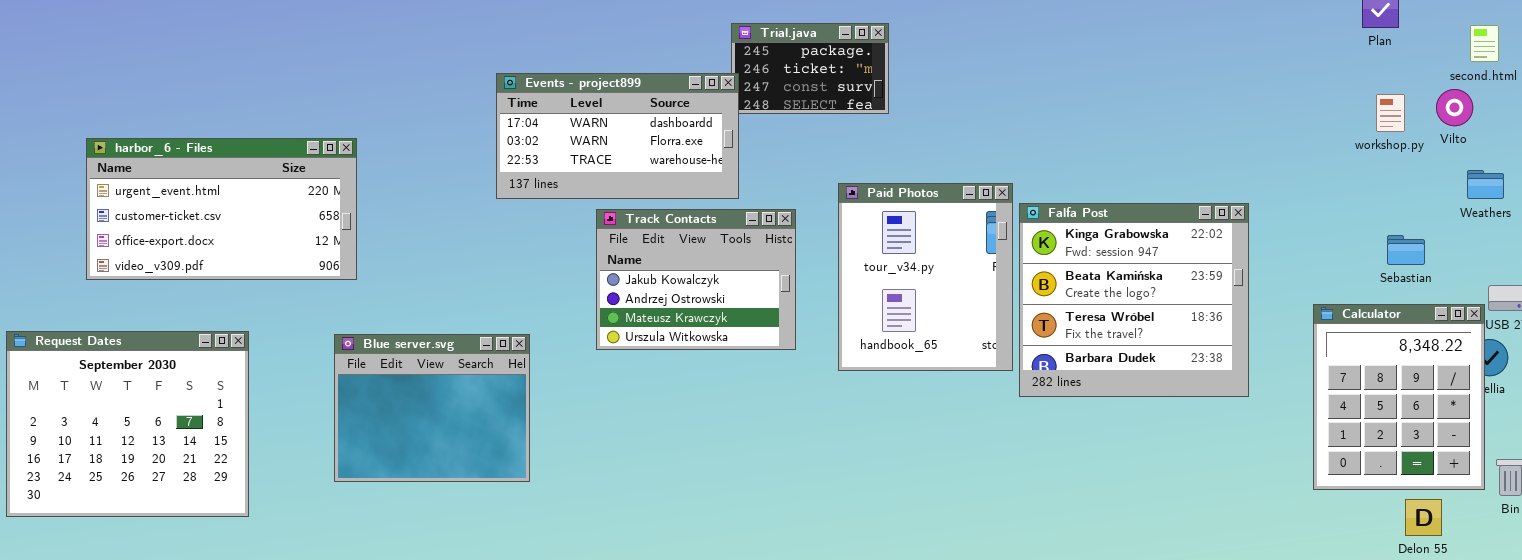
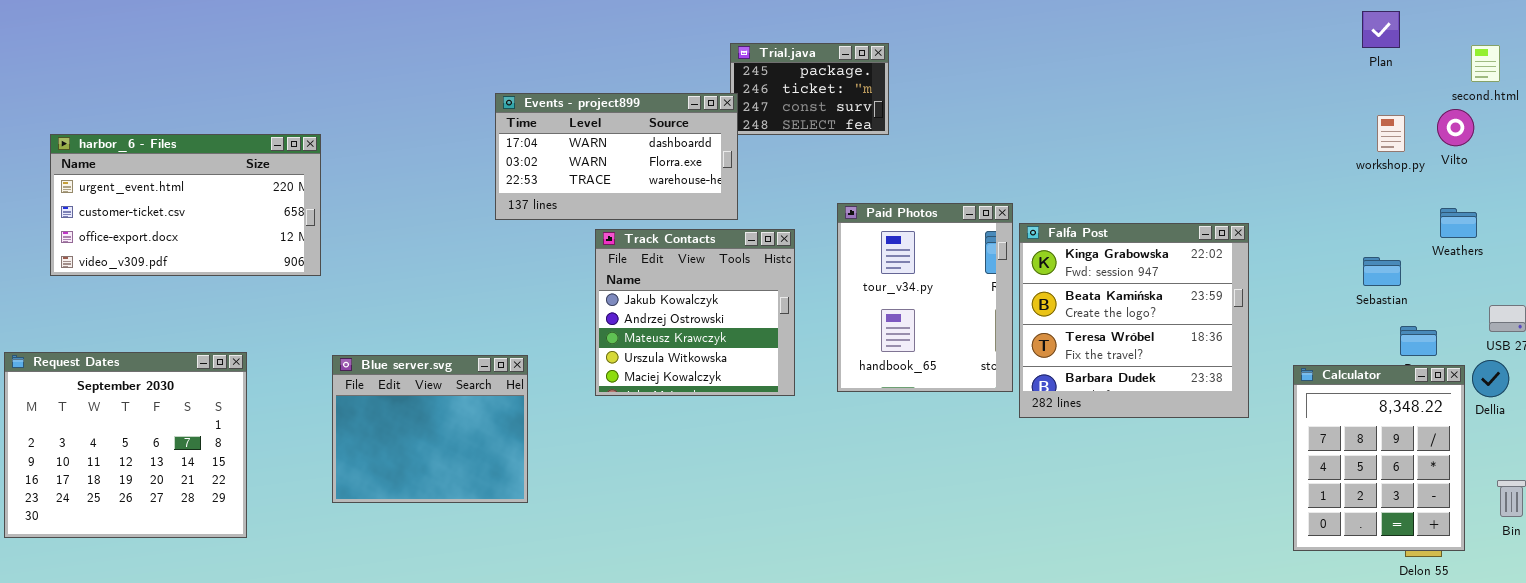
harbor_6 - Files: [86,138,357,280] -> [50,134,321,276], moved
Weathers: [1467,170,1504,199] -> [1440,208,1477,238], moved
Track Contacts: [596,209,796,350] -> [595,229,795,396], resized
Sebastian: [1387,235,1425,265] -> [1363,257,1401,286], moved
Calculator: [1313,304,1485,490] -> [1293,365,1465,551], moved

